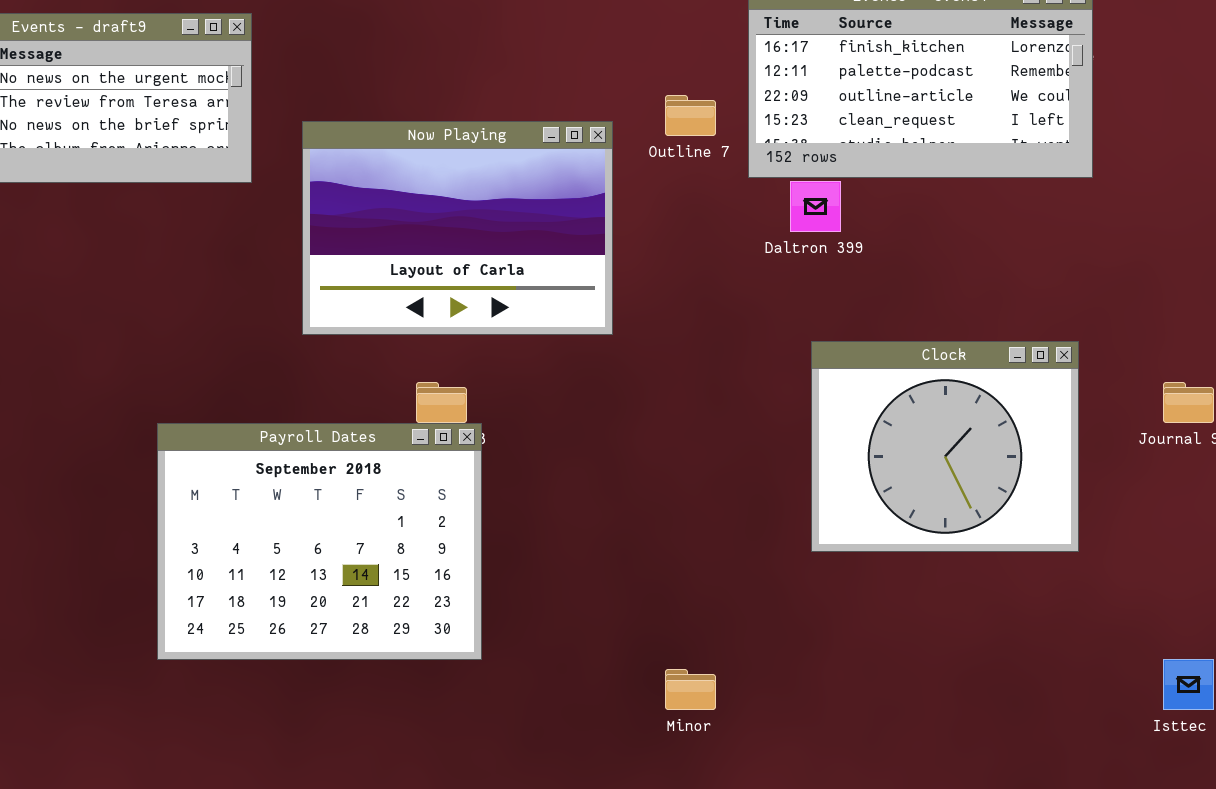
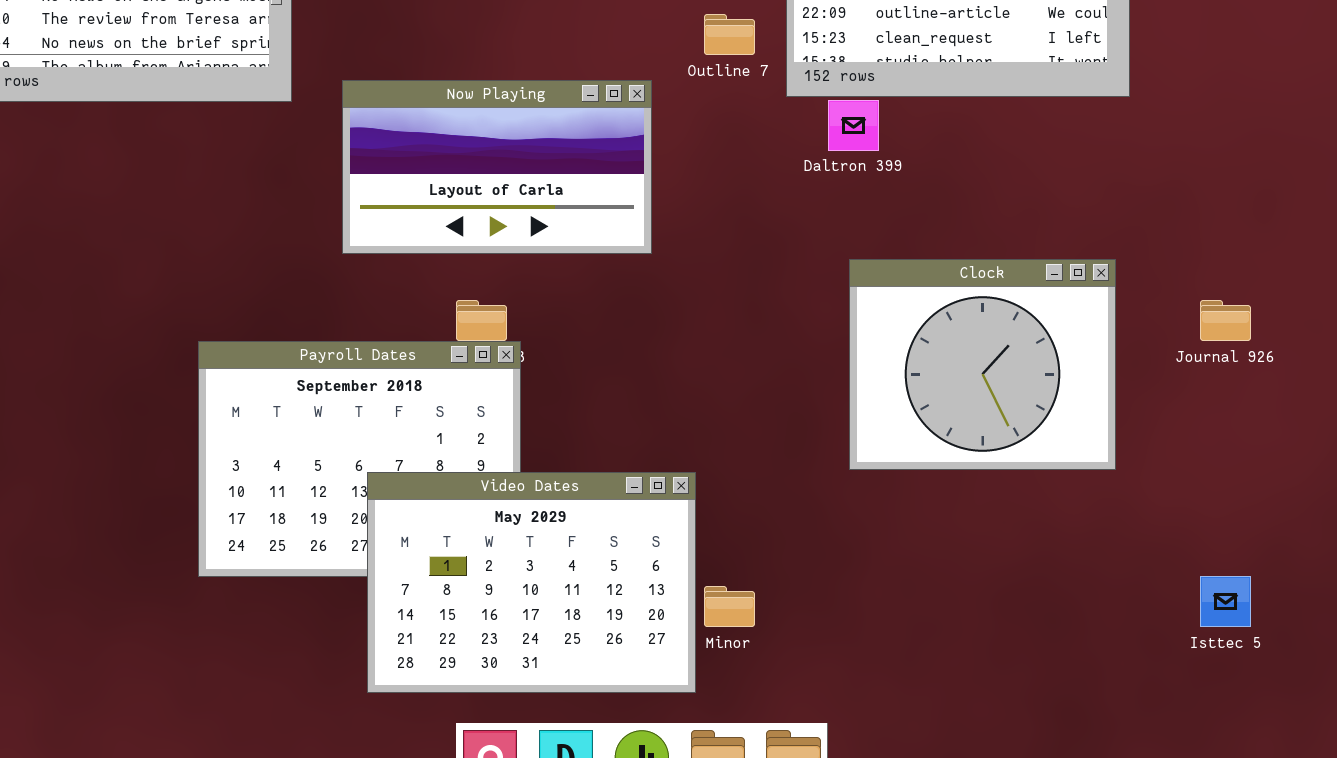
Now Playing: [302,121,613,335] -> [342,80,652,254], resized
Video Dates: none -> [367,472,696,693], opened

